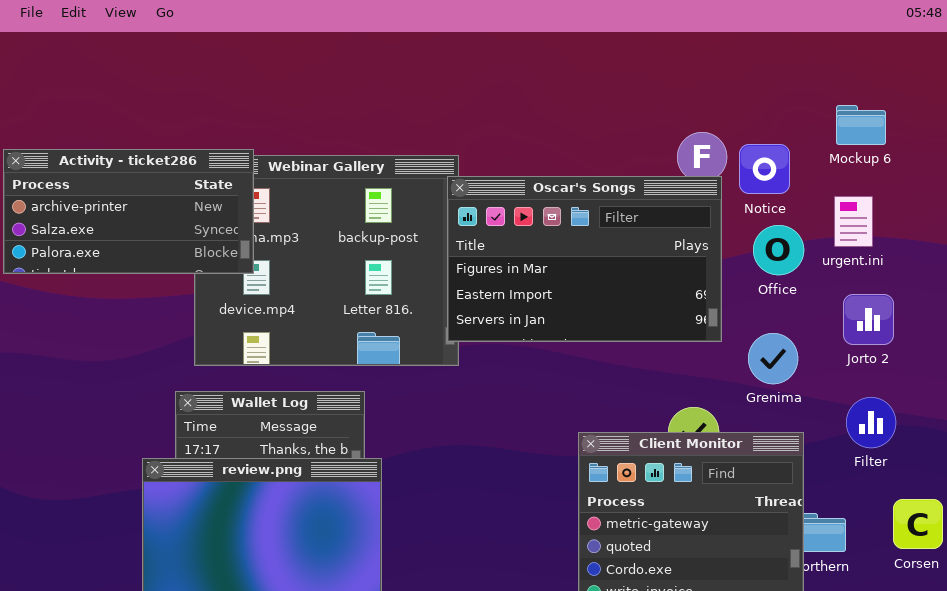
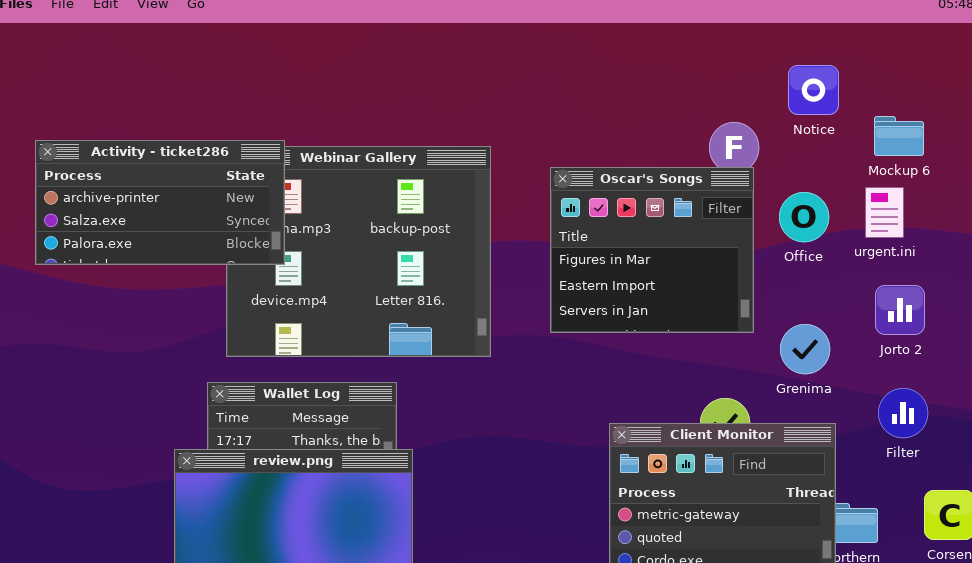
Mockup 6: [836,105,886,145] -> [874,116,924,156], moved
Notice: [739,144,790,194] -> [788,65,839,115], moved
Oscar's Songs: [447,176,722,342] -> [550,167,754,333], resized
Office: [753,225,804,275] -> [779,192,829,242], moved

